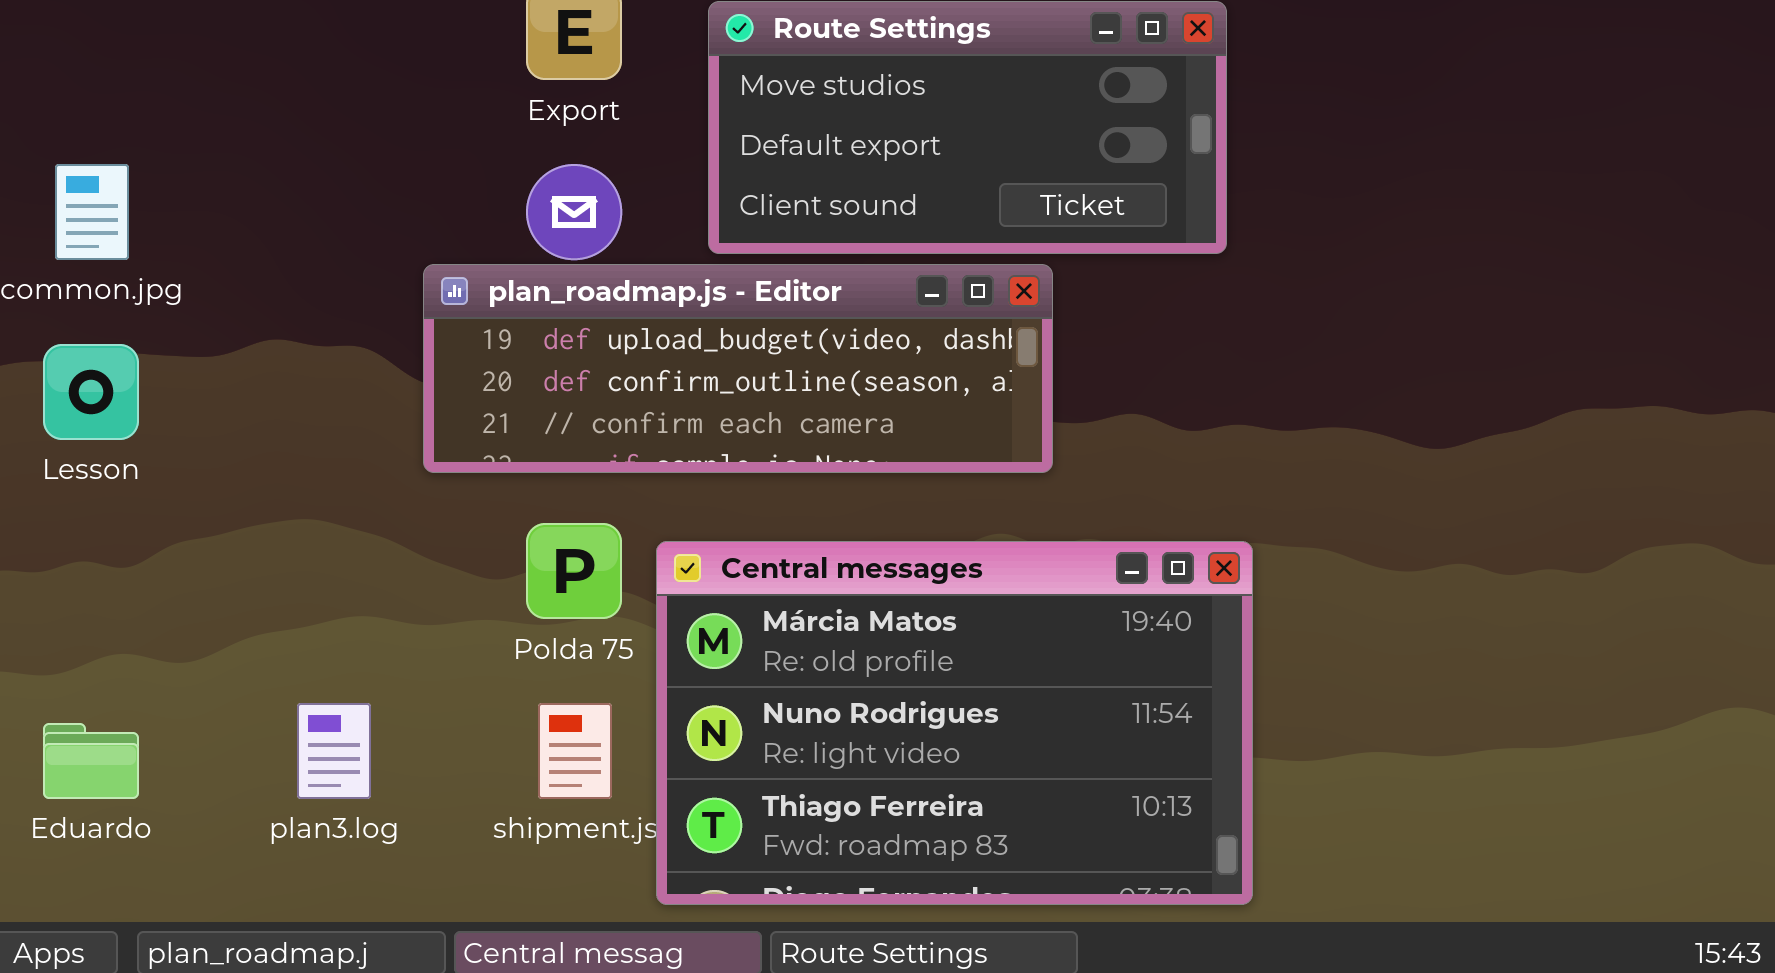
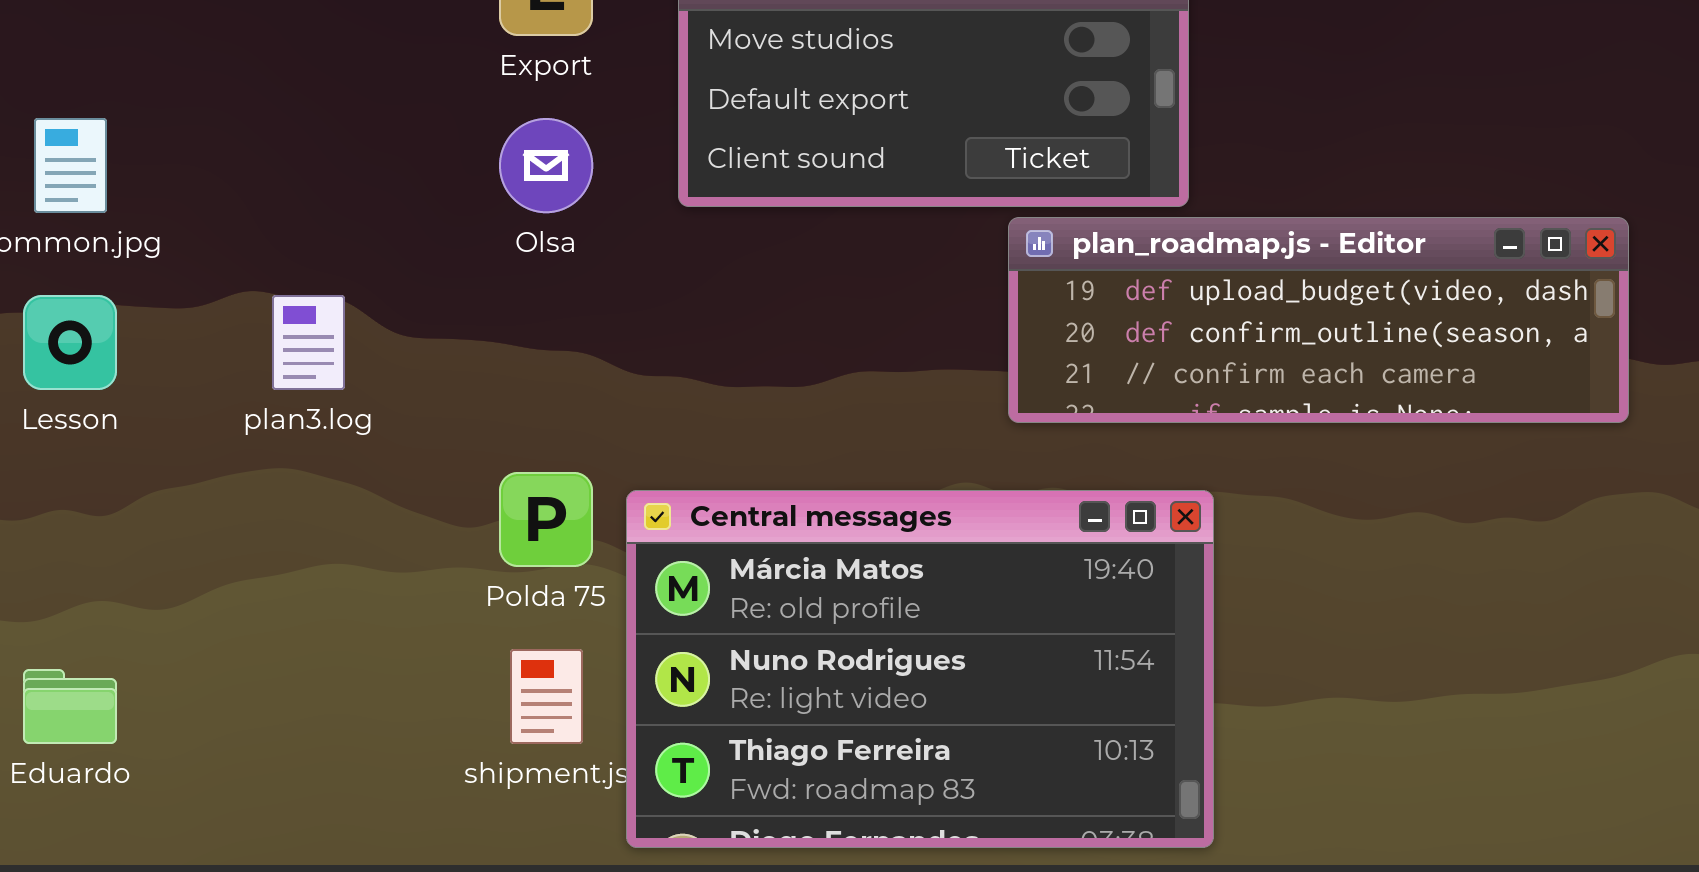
plan_roadmap.js - Editor: [423,264,1053,473] -> [1008,217,1629,423], moved
plan3.log: [297,703,371,799] -> [272,295,345,390], moved

